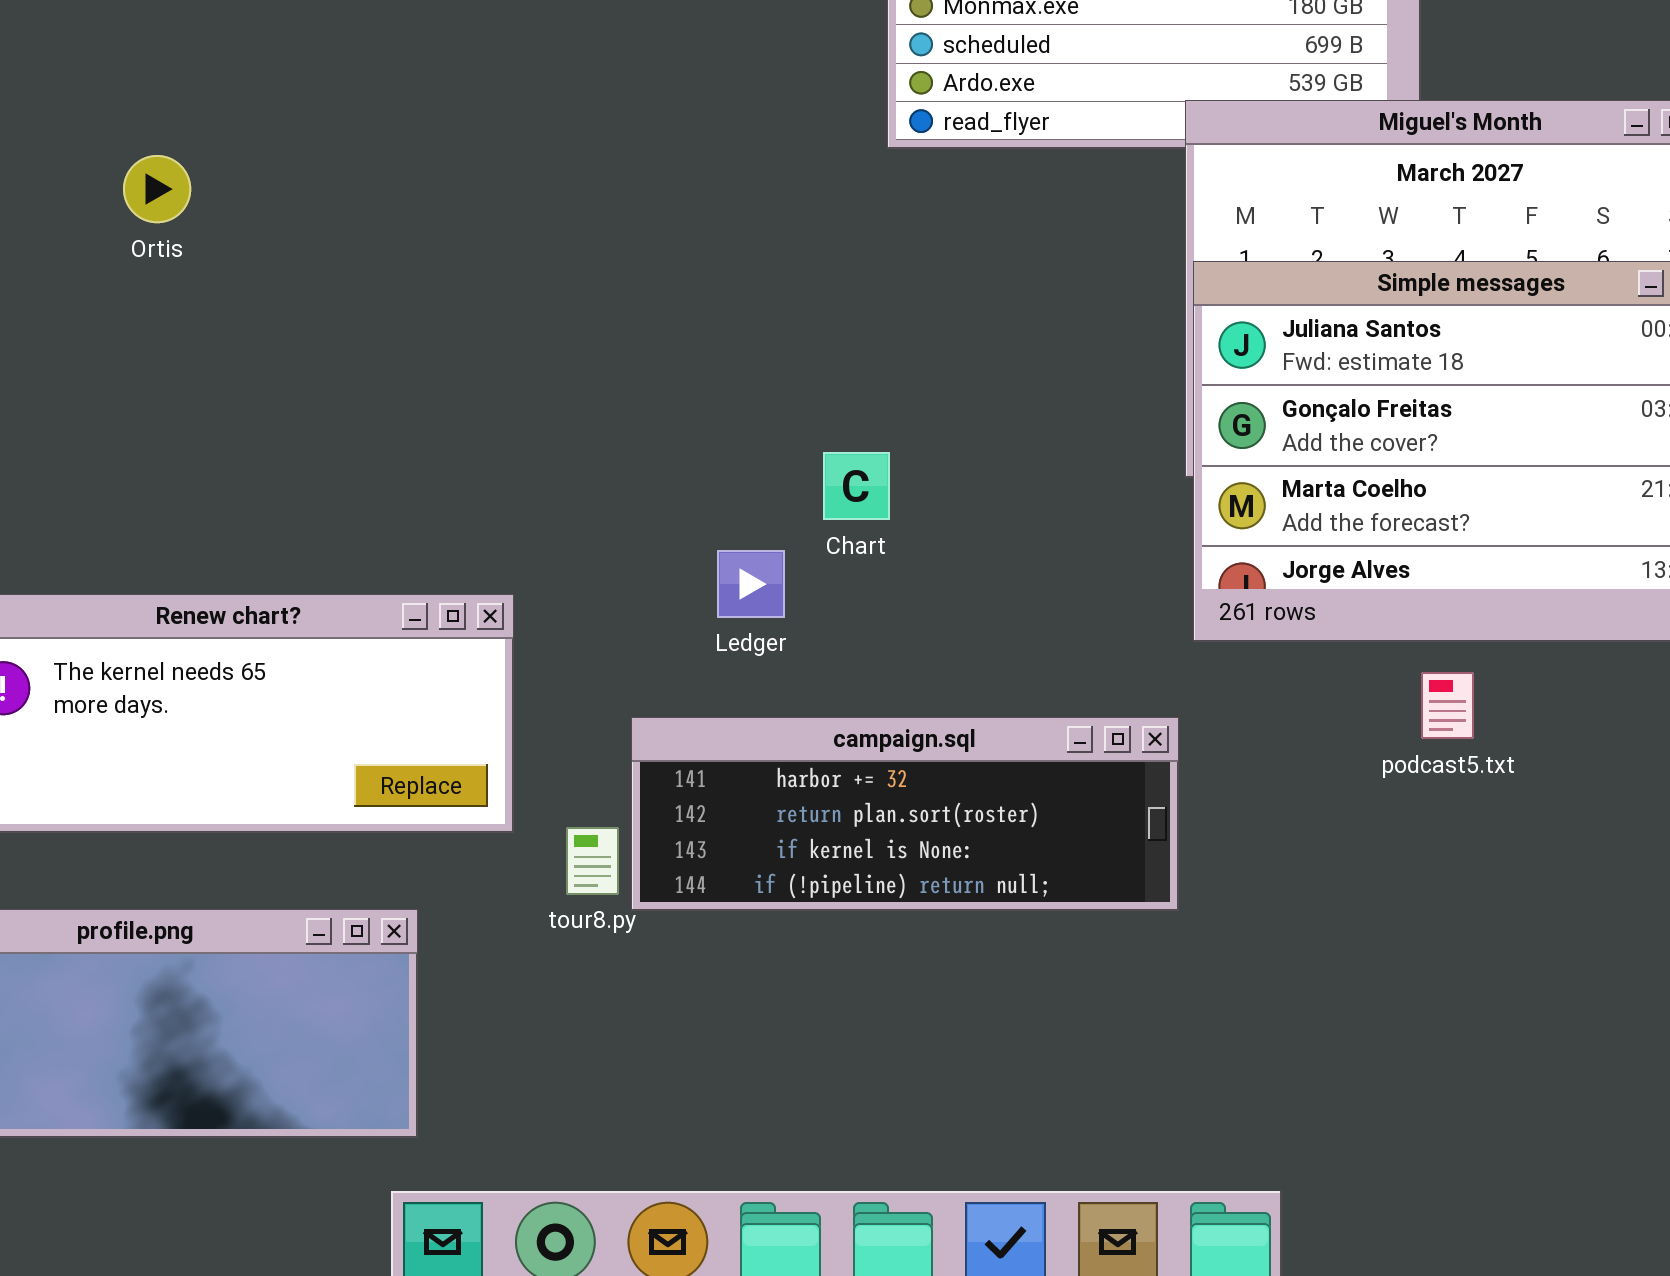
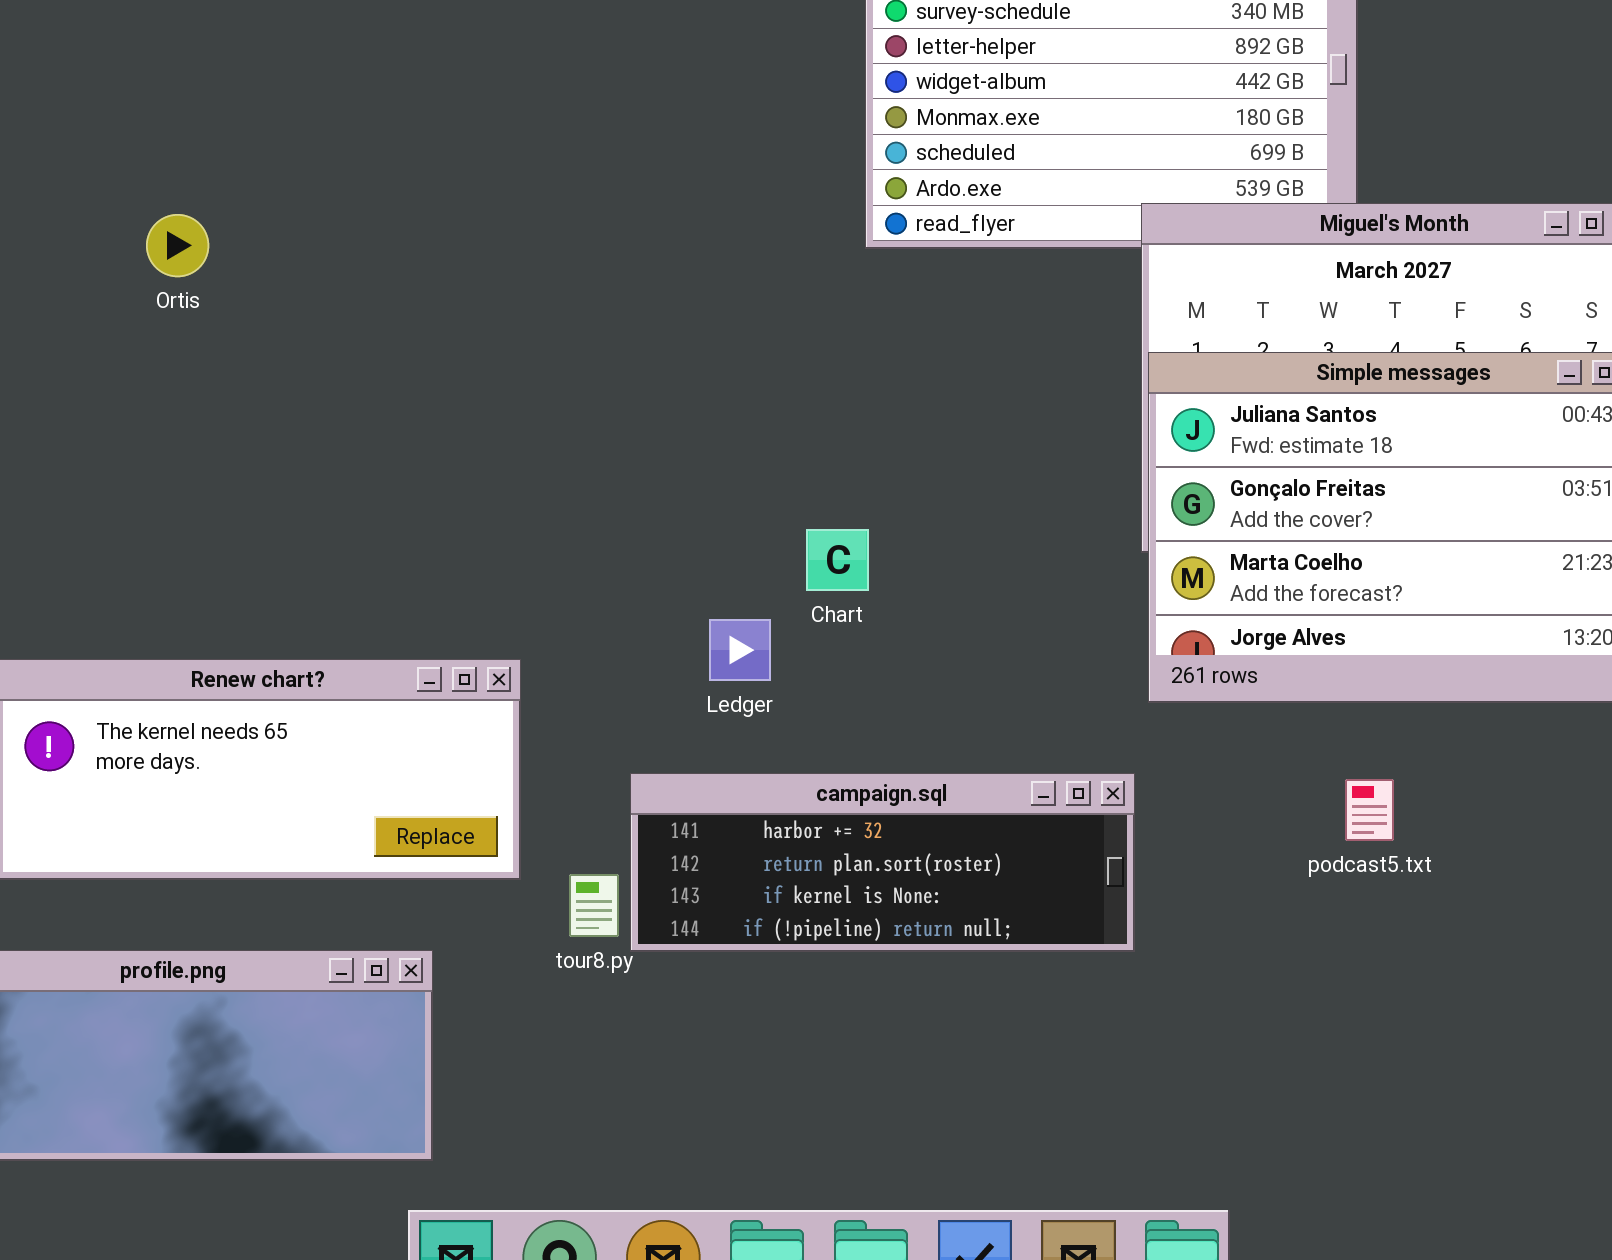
Ortis: [123,155,191,223] -> [146,214,209,277], moved
podcast5.txt: [1421,672,1474,739] -> [1345,779,1394,841], moved

